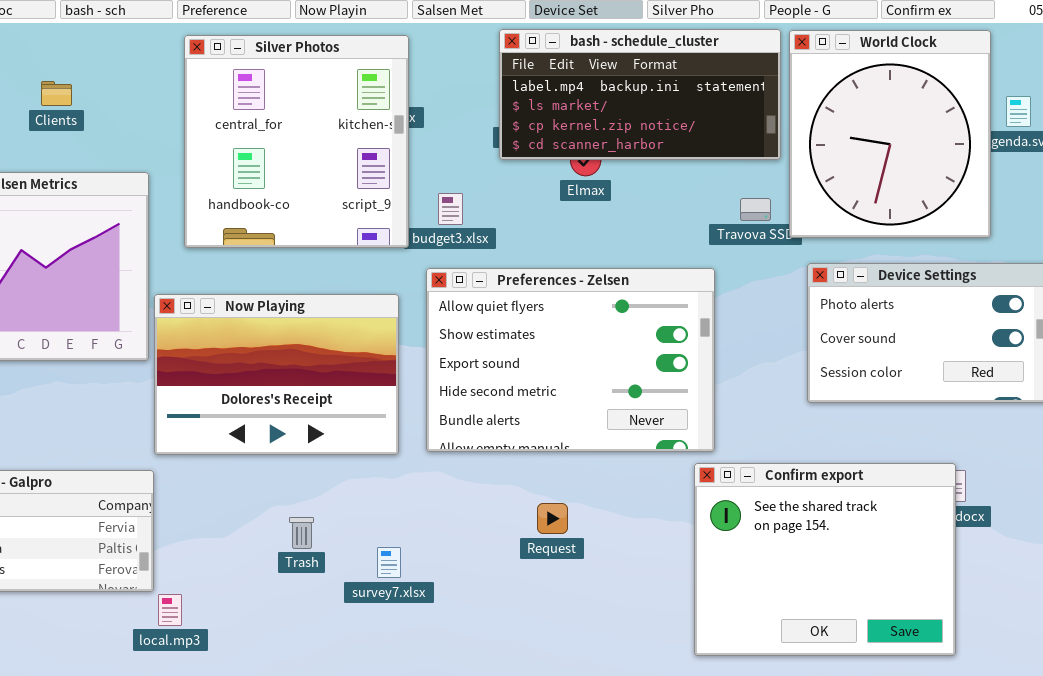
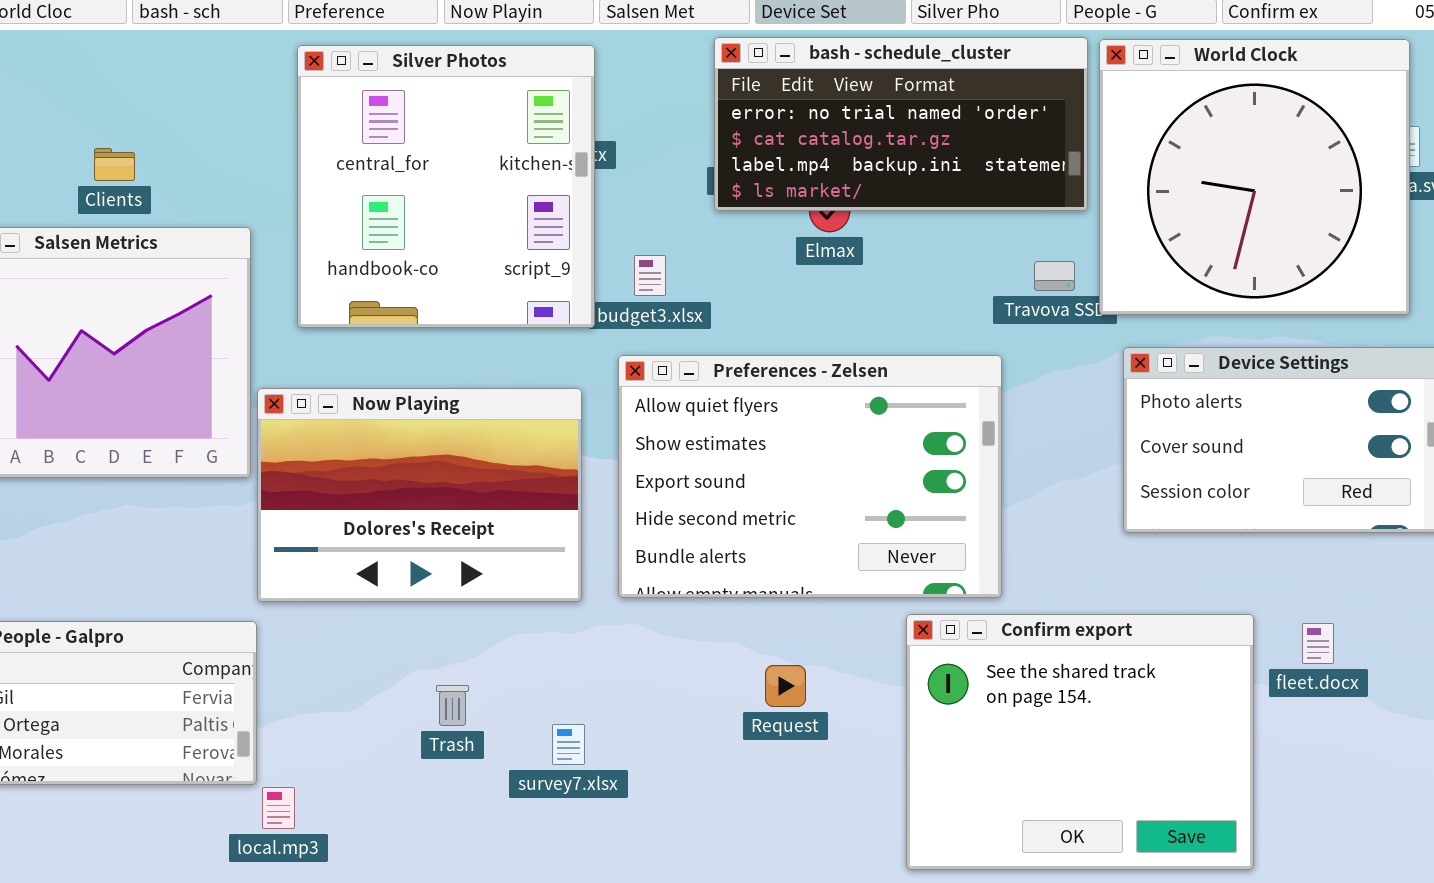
bash - schedule_cluster: [499,29,781,160] -> [714,37,1088,211], scrolled up 2 rows
World Clock: [789,30,991,238] -> [1099,39,1410,315], resized
Clients: [41,81,72,106] -> [94,148,135,181], moved
Confirm export: [694,463,956,656] -> [906,614,1254,870], moved

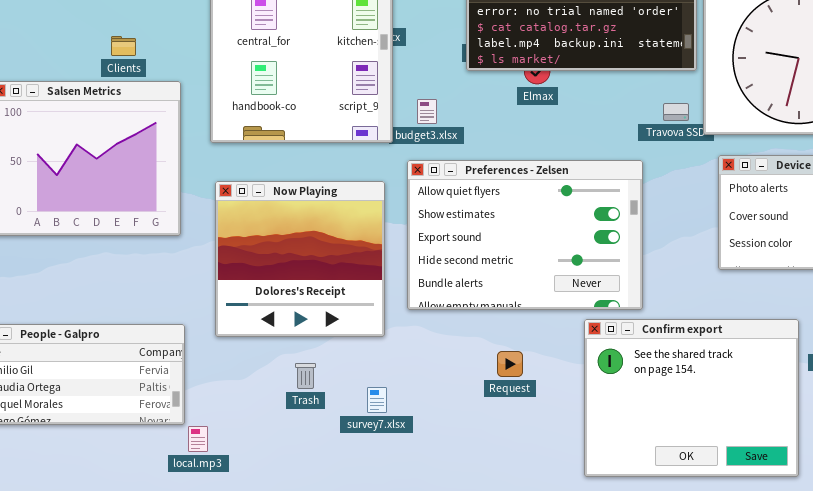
Clients: [94,148,135,181] -> [111,36,136,56], moved
Now Playing: [257,388,582,602] -> [215,181,385,337], resized

